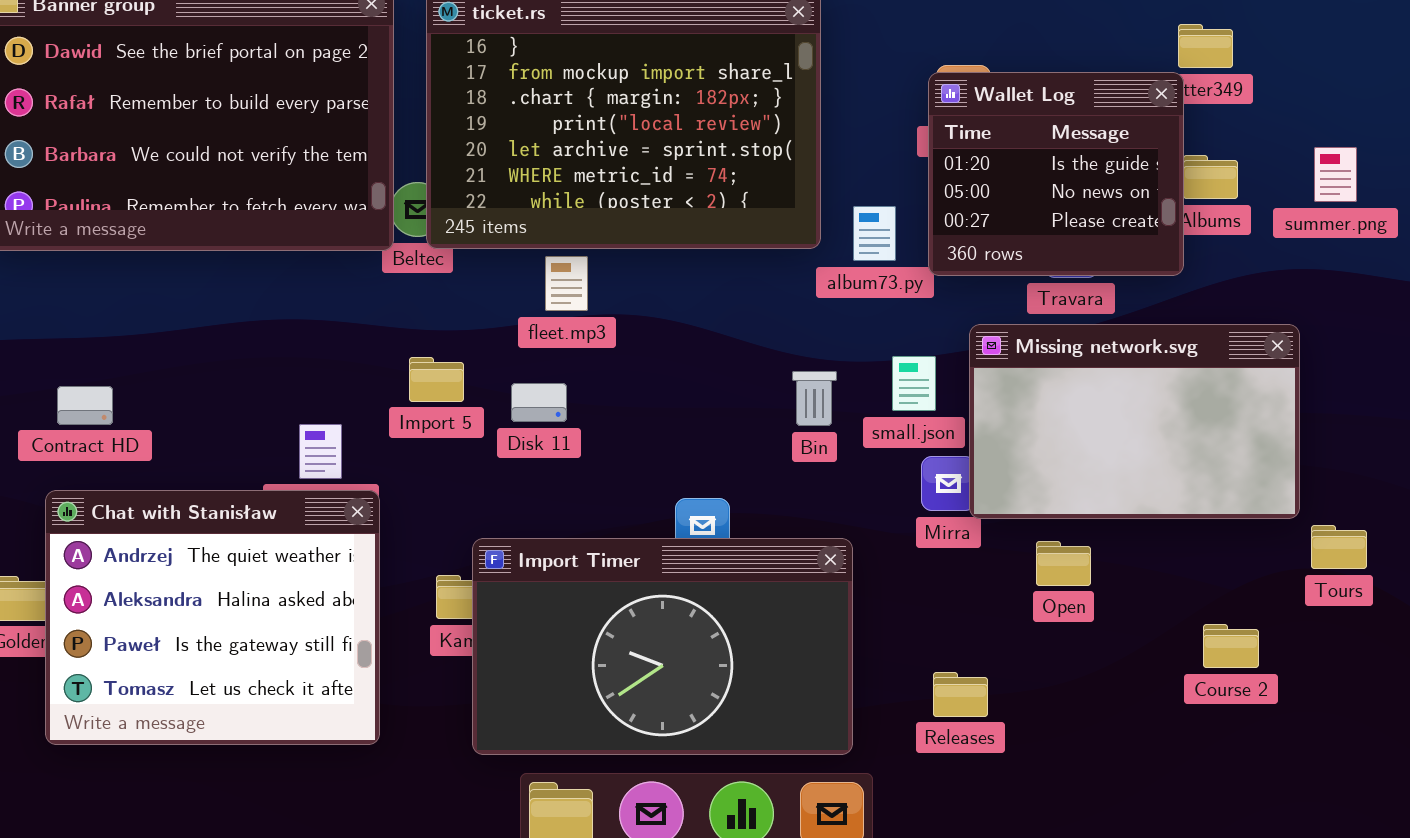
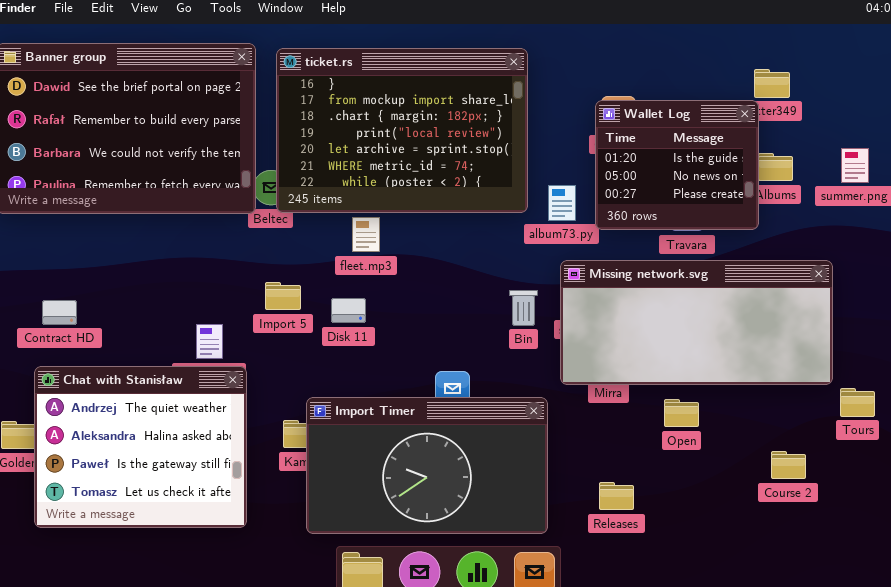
Missing network.svg: [969,324,1300,519] -> [560,260,833,385], resized

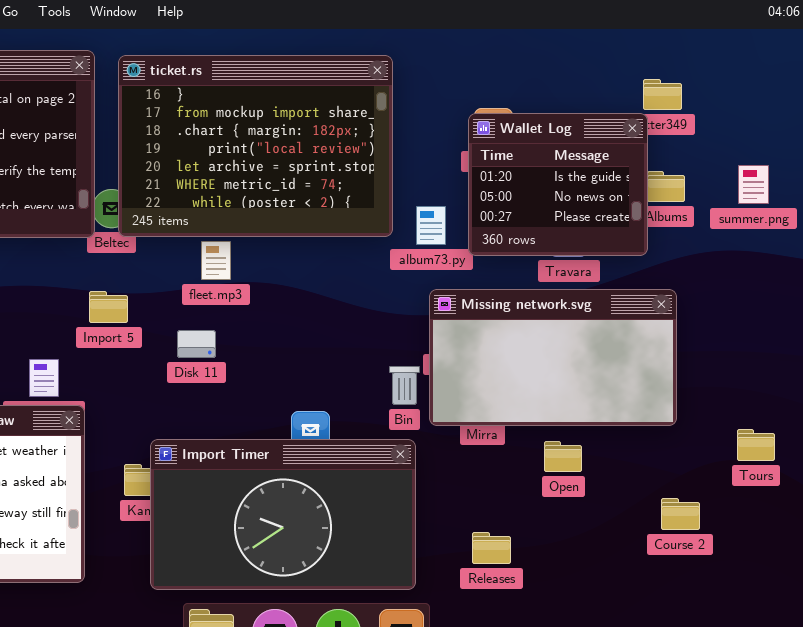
Missing network.svg: [560,260,833,385] -> [429,289,677,426], resized
Import 5: [265,282,301,310] -> [89,291,128,323], moved
Bin: [509,290,538,326] -> [389,366,420,405], moved

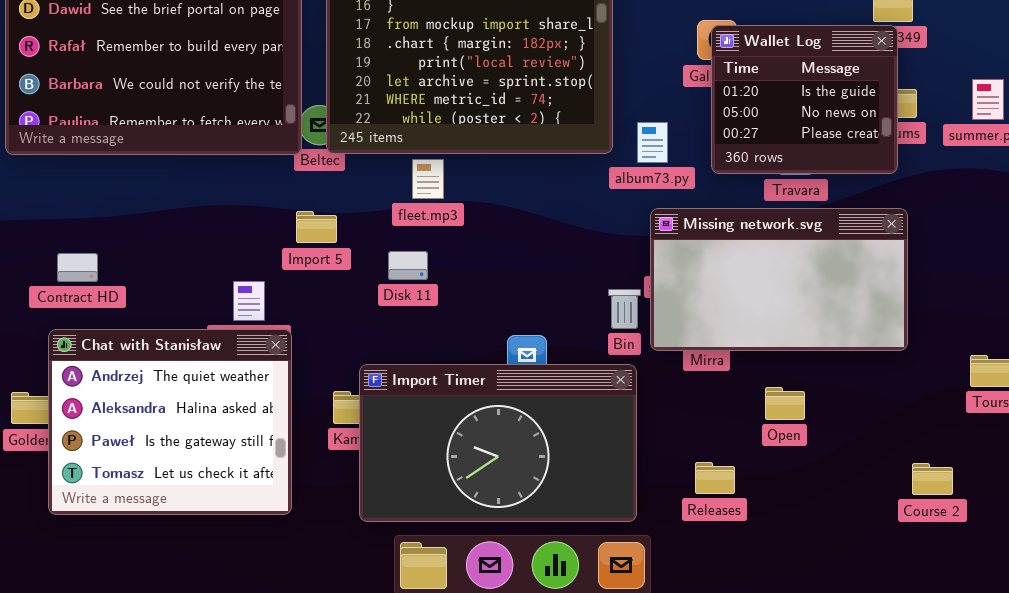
Wallet Log: [468,113,648,256] -> [711,25,898,174], moved
Open: [544,441,582,472] -> [765,387,805,420], moved
Course 2: [661,498,700,530] -> [912,463,953,495], moved

